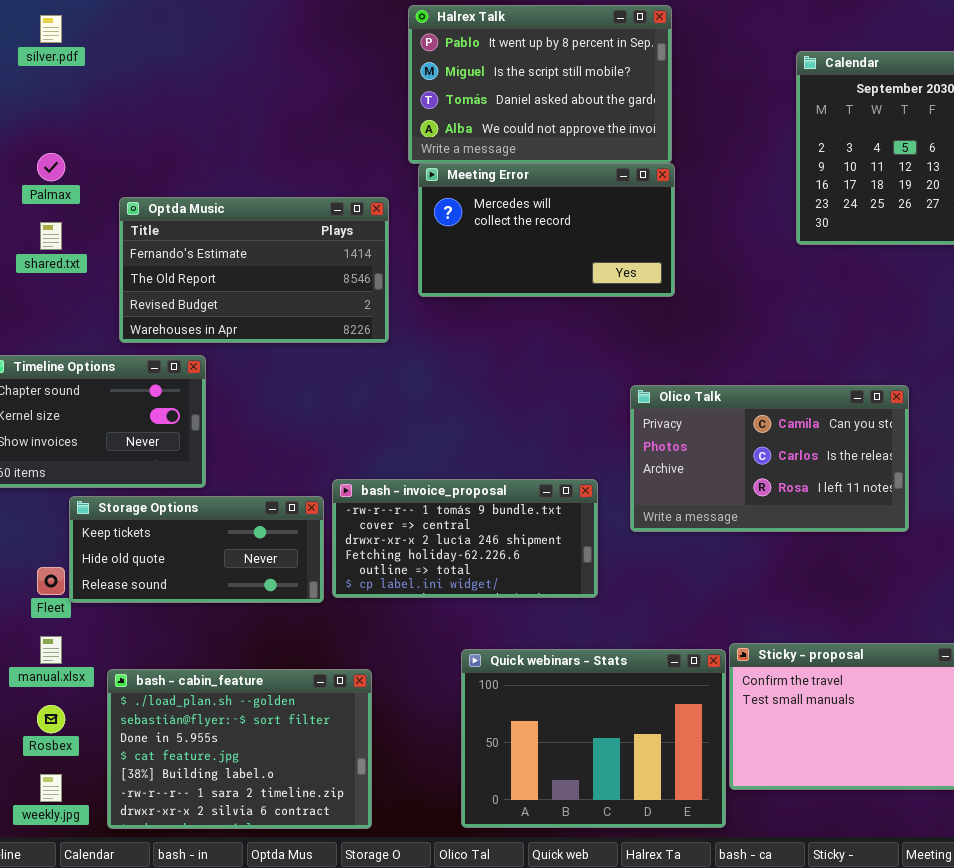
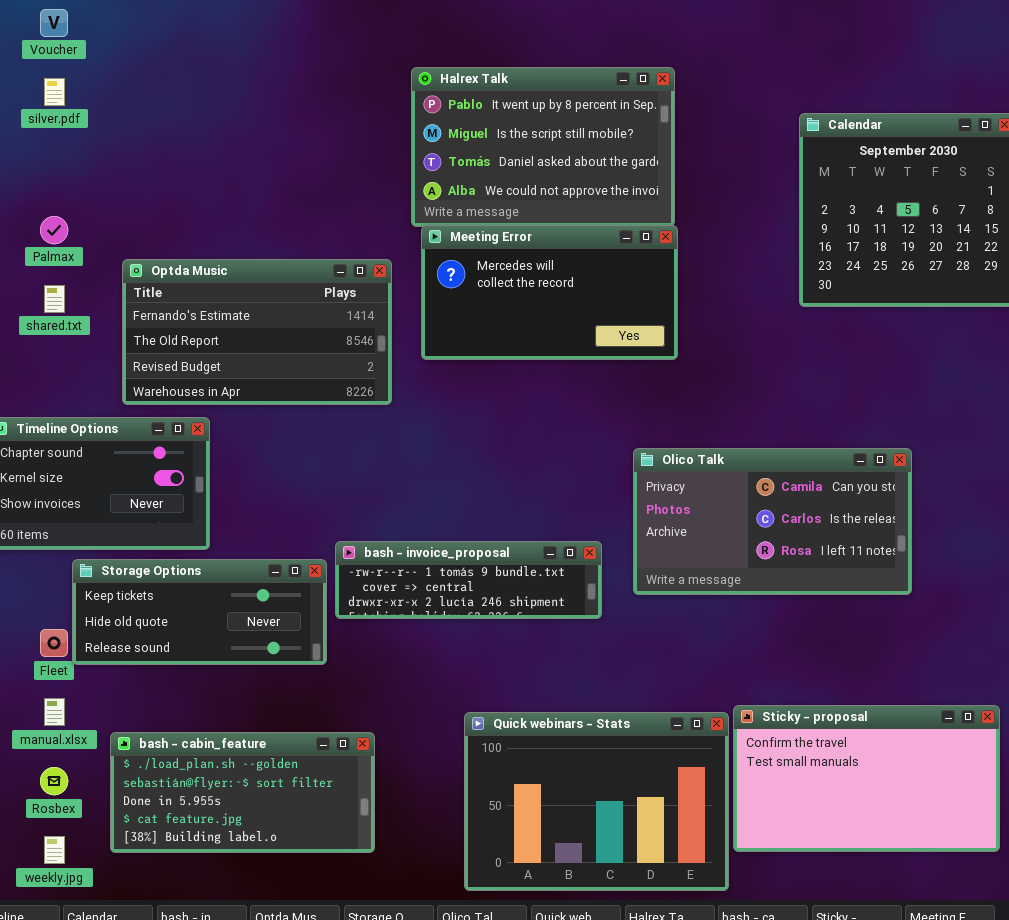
bash - invoice_proposal: [332,479,598,598] -> [335,541,602,619], resized
bash - cabin_feature: [107,669,372,829] -> [110,732,375,853], resized

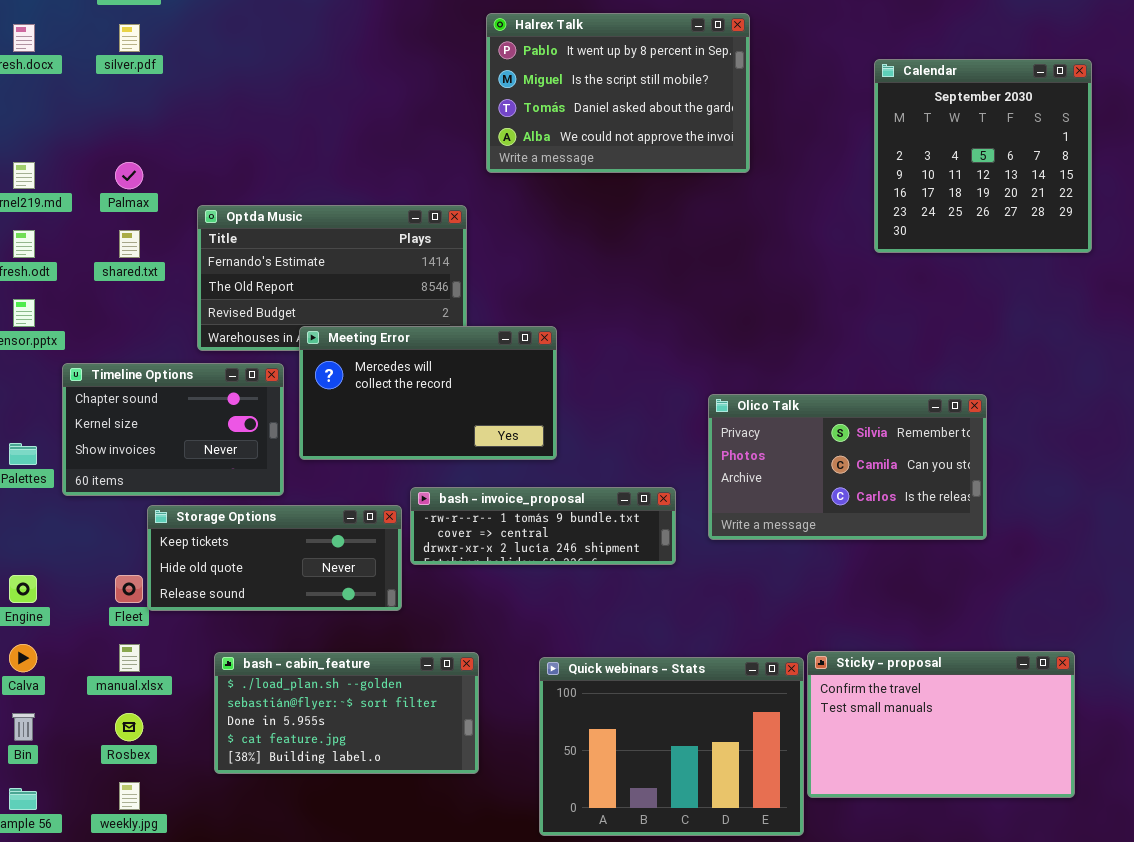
Meeting Error: [421,225,678,360] -> [299,326,557,460], moved
Olico Talk: [633,448,912,595] -> [708,394,987,540], scrolled up 1 row
bash - cabin_feature: [110,732,375,853] -> [214,652,479,774], moved

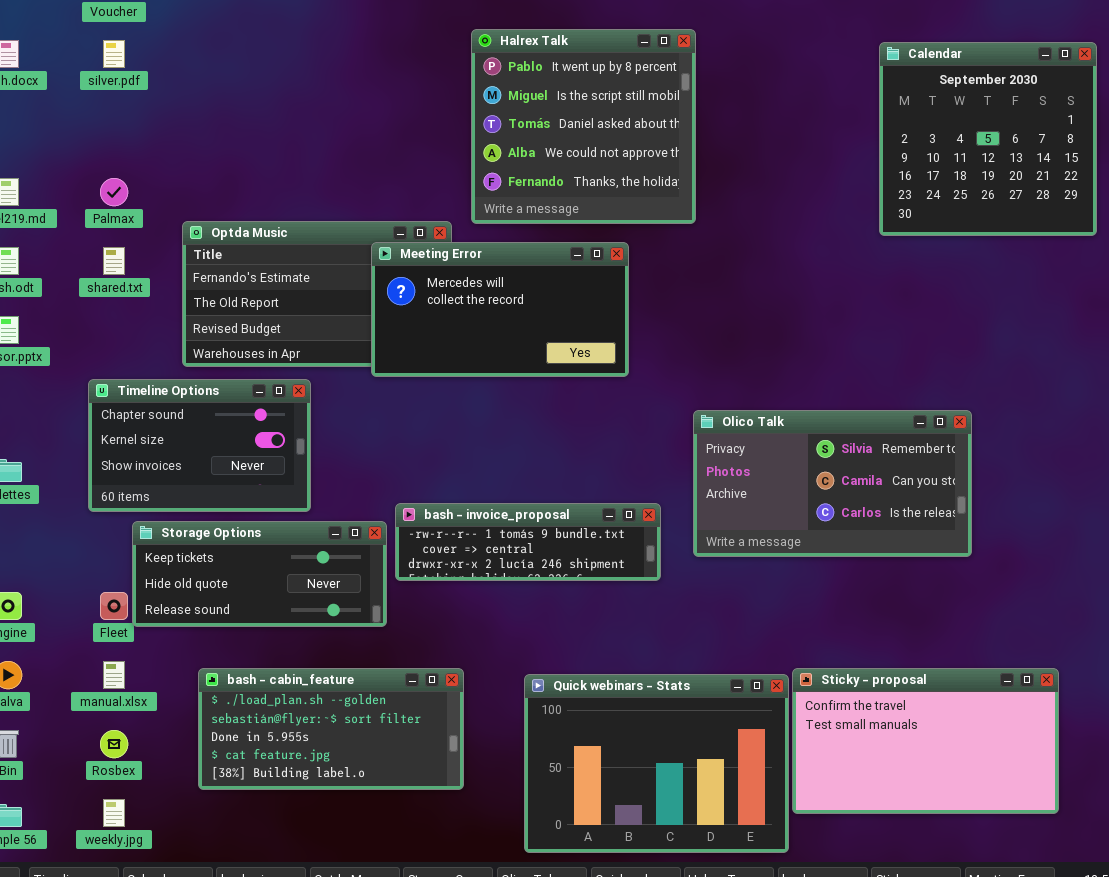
Halrex Talk: [486,13,750,173] -> [471,29,696,224], resized
Calendar: [874,59,1092,253] -> [879,42,1097,236], moved
Meeting Error: [299,326,557,460] -> [371,242,629,377], moved
Timeline Options: [62,363,284,496] -> [88,379,311,512], moved

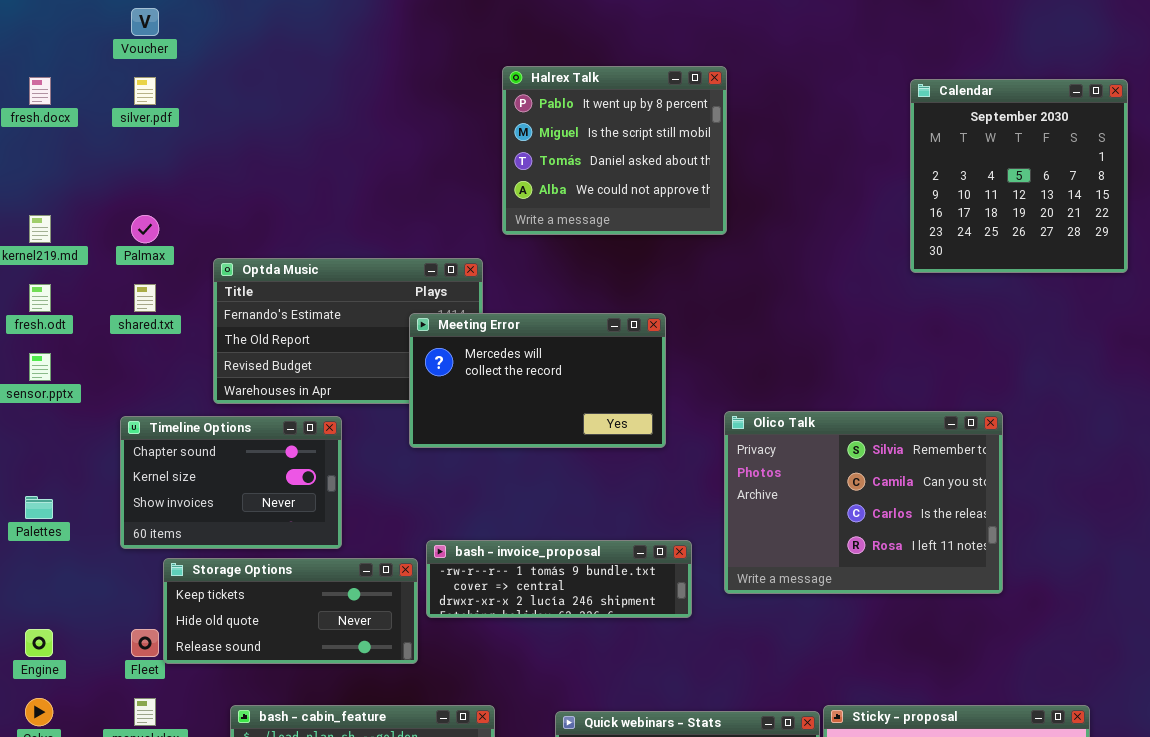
Halrex Talk: [471,29,696,224] -> [502,66,727,235], resized
Meeting Error: [371,242,629,377] -> [409,313,666,448], moved
Olico Talk: [693,410,972,557] -> [724,411,1003,594], resized

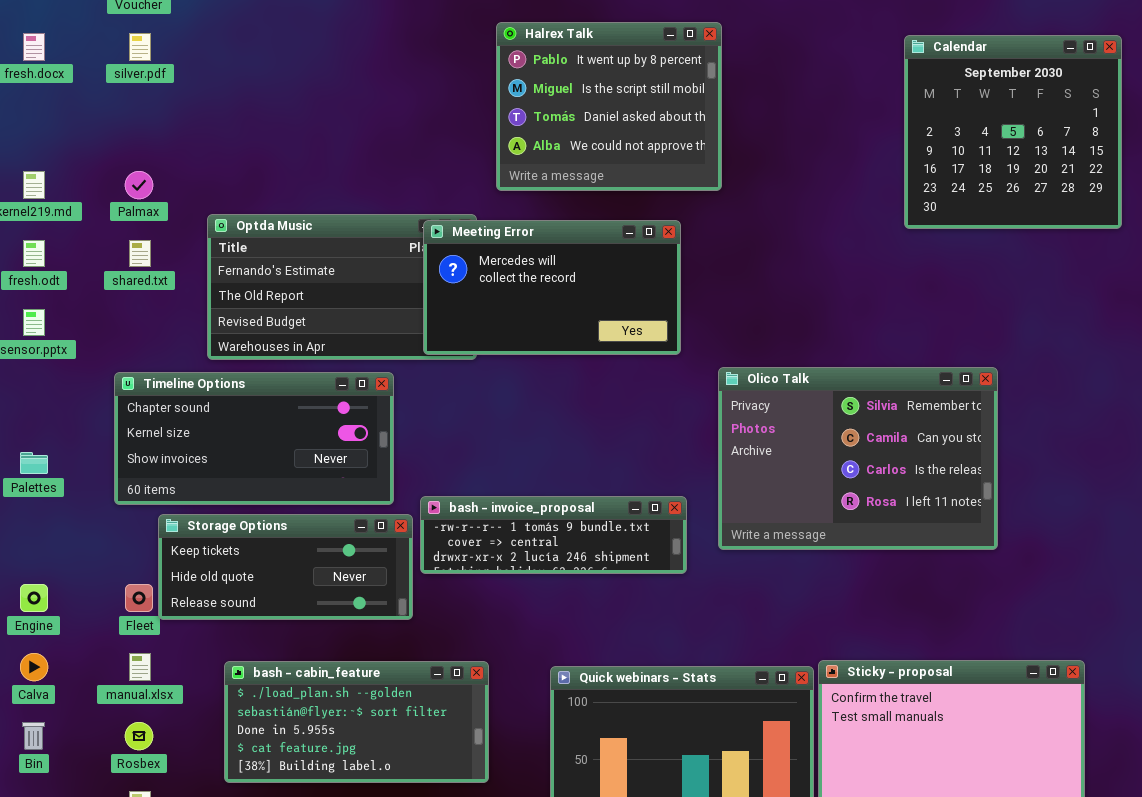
Meeting Error: [409,313,666,448] -> [423,220,681,355], moved
Timeline Options: [120,416,342,549] -> [114,372,394,505], resized

